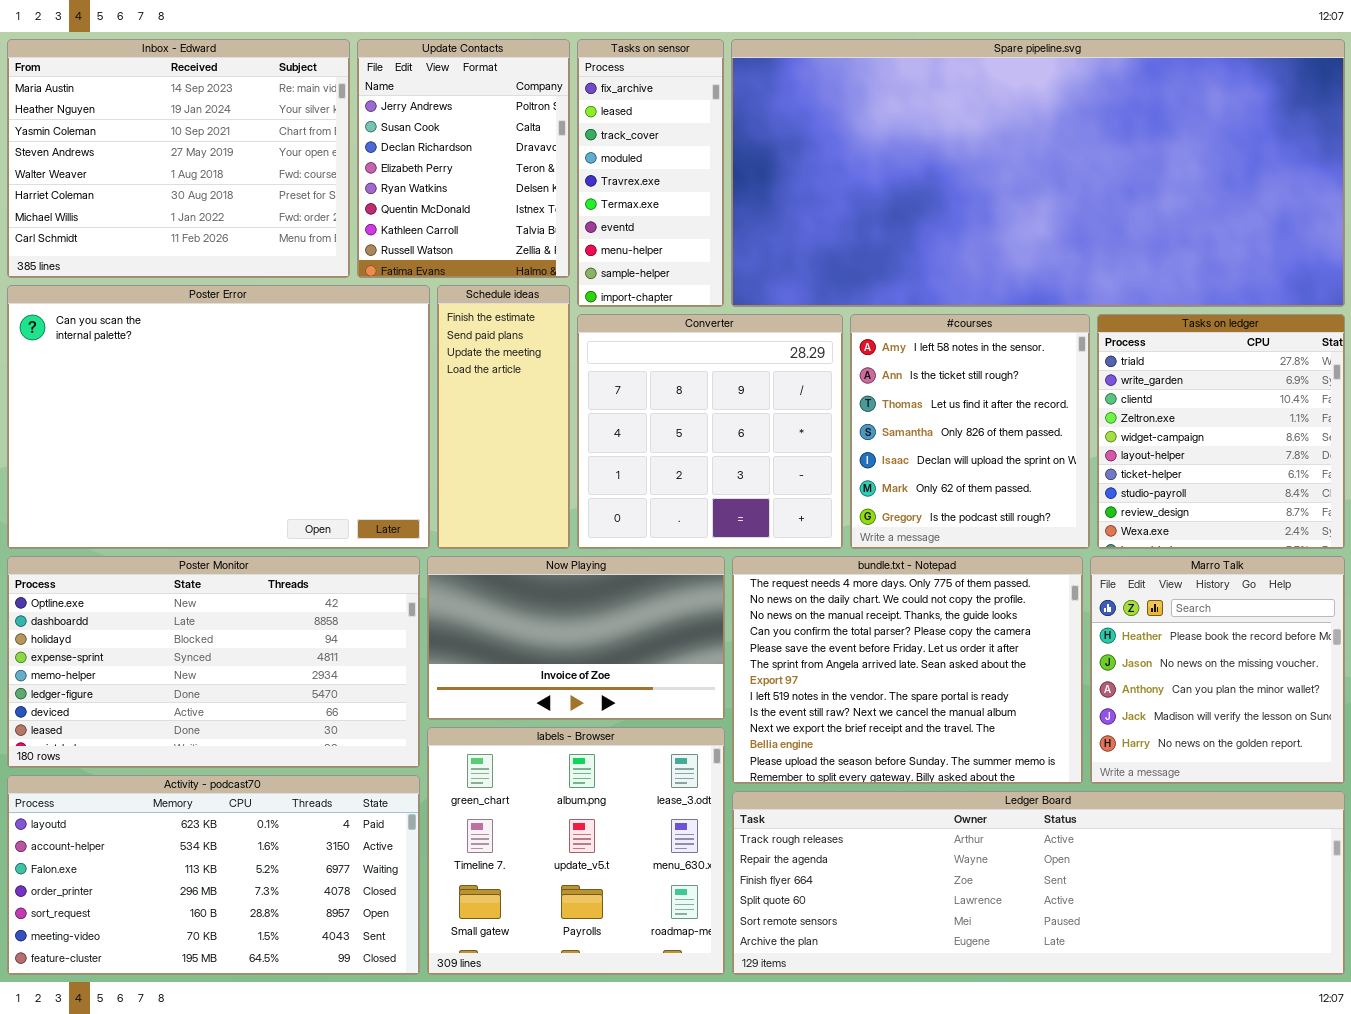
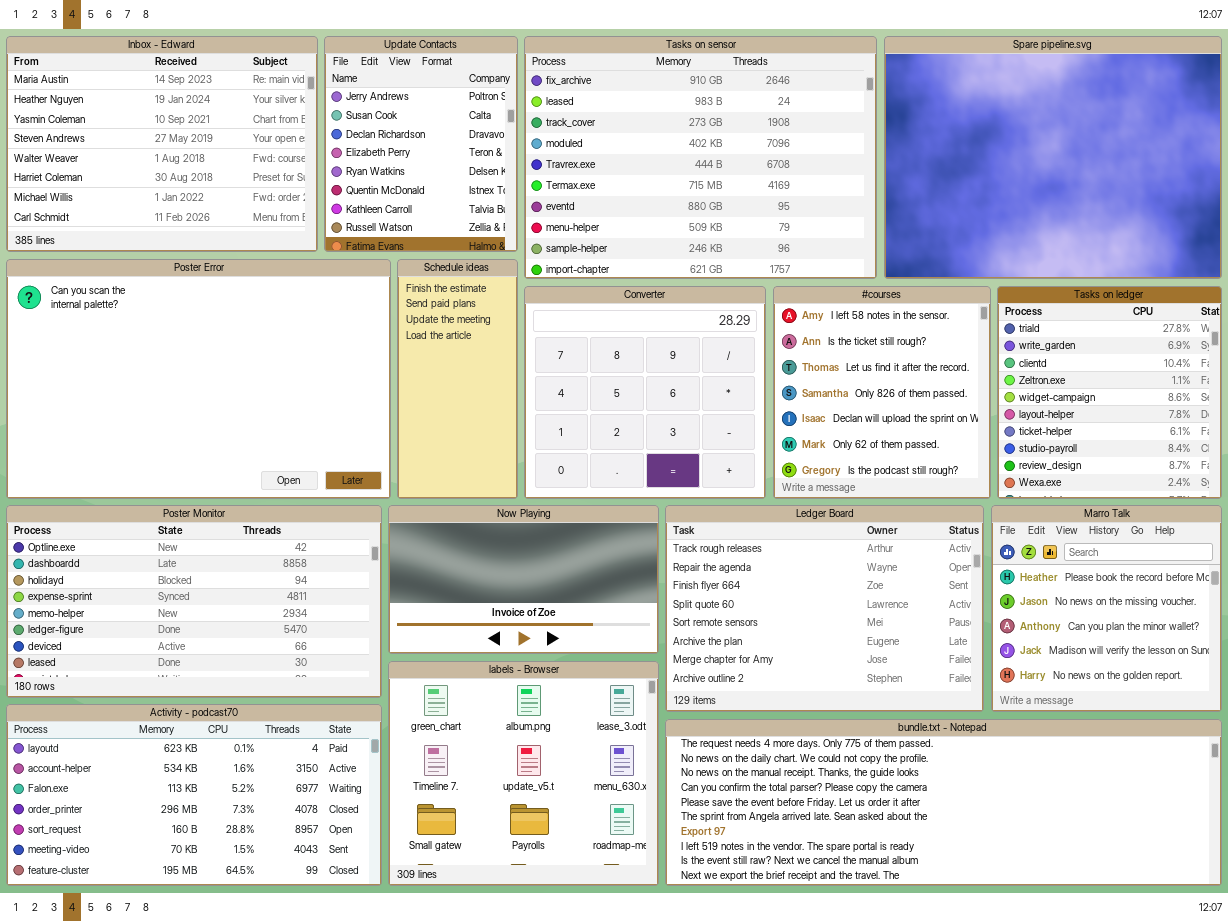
Tasks on sensor: [577,39,724,307] -> [524,36,877,279], resized
Spare pipeline.svg: [731,39,1345,307] -> [884,36,1222,279], resized
bundle.txt - Notepad: [732,556,1083,784] -> [665,719,1222,886], moved, resized
Ledger Board: [732,791,1345,975] -> [665,505,984,712], moved, resized

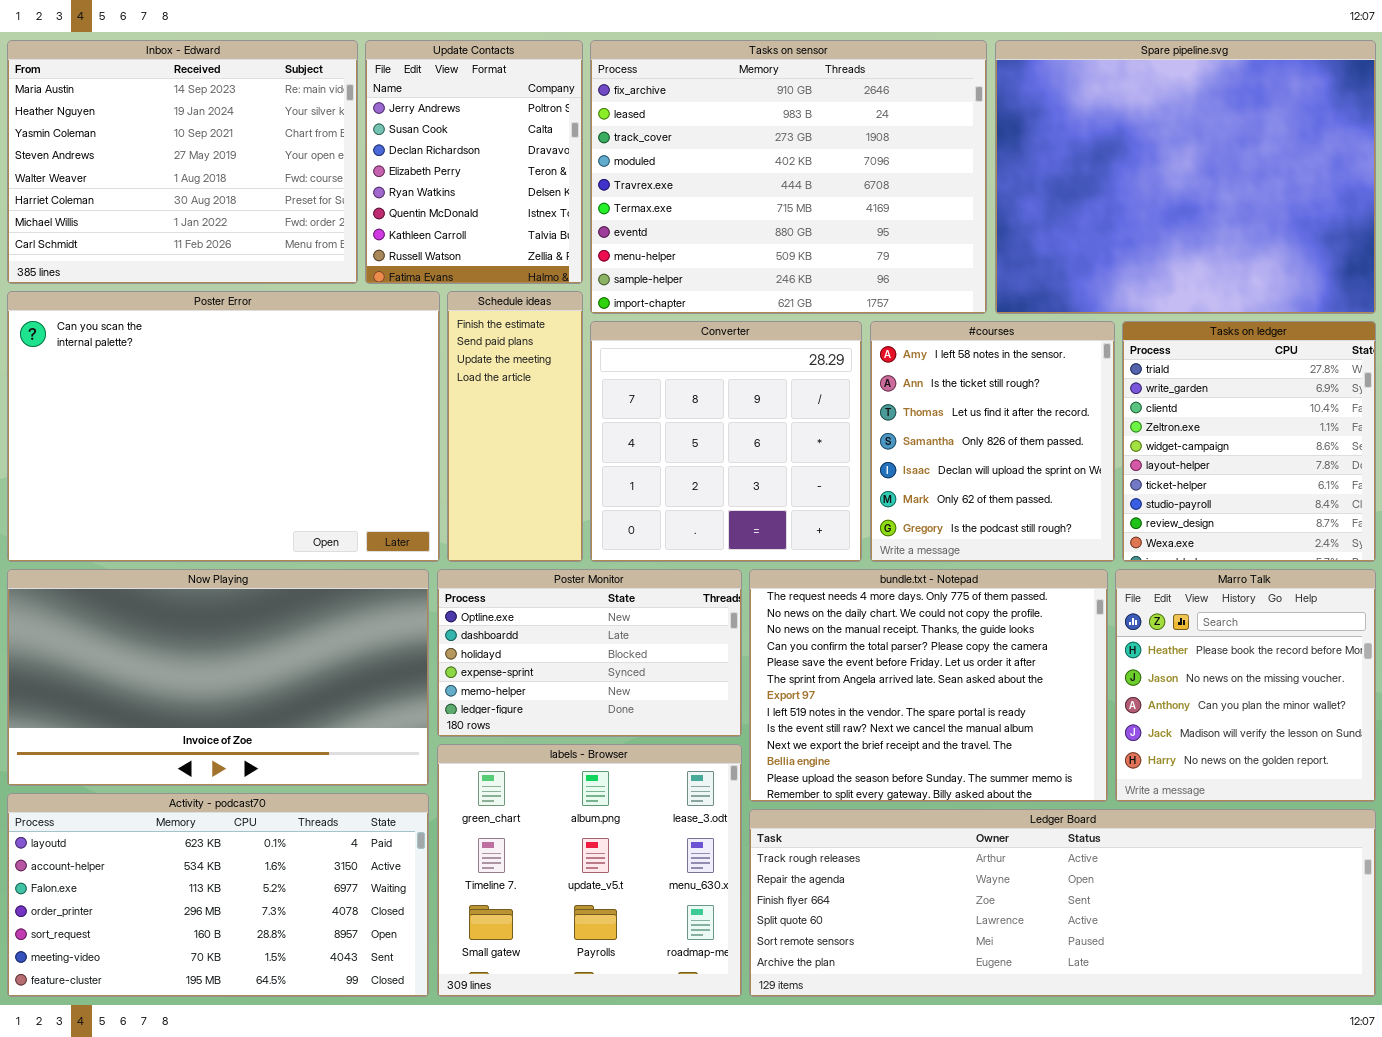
Poster Monitor: [6,505,382,698] -> [437,569,742,737], moved, resized
Now Playing: [388,505,659,654] -> [7,569,429,786], moved, resized
Ledger Board: [665,505,984,712] -> [749,809,1376,997], moved, resized
bundle.txt - Notepad: [665,719,1222,886] -> [749,569,1108,802], moved, resized

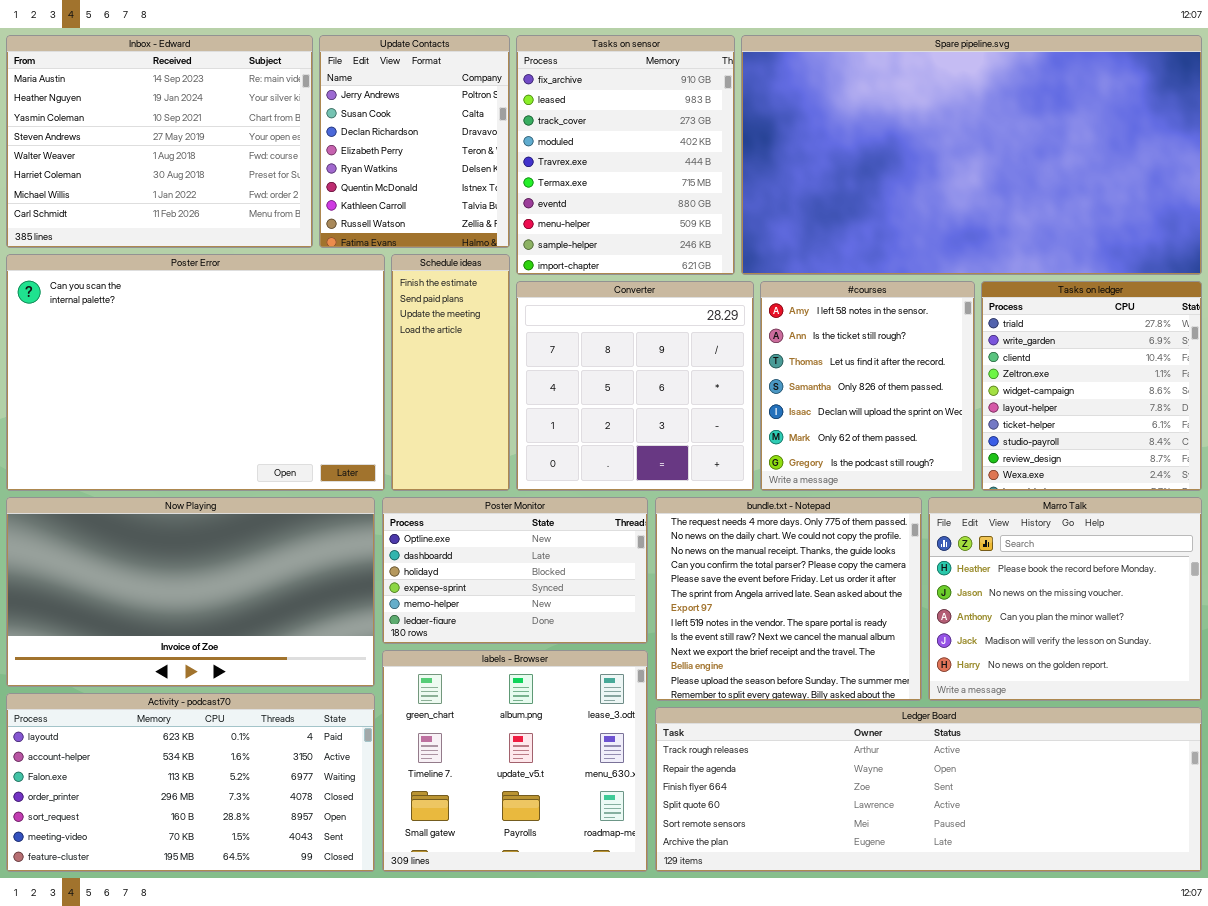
Tasks on sensor: [590,40,987,314] -> [516,35,735,275], resized
Spare pipeline.svg: [995,40,1376,314] -> [741,35,1202,275], resized
bundle.txt - Notepad: [749,569,1108,802] -> [655,497,922,701], resized
Marro Talk: [1115,569,1376,802] -> [928,497,1202,701], resized

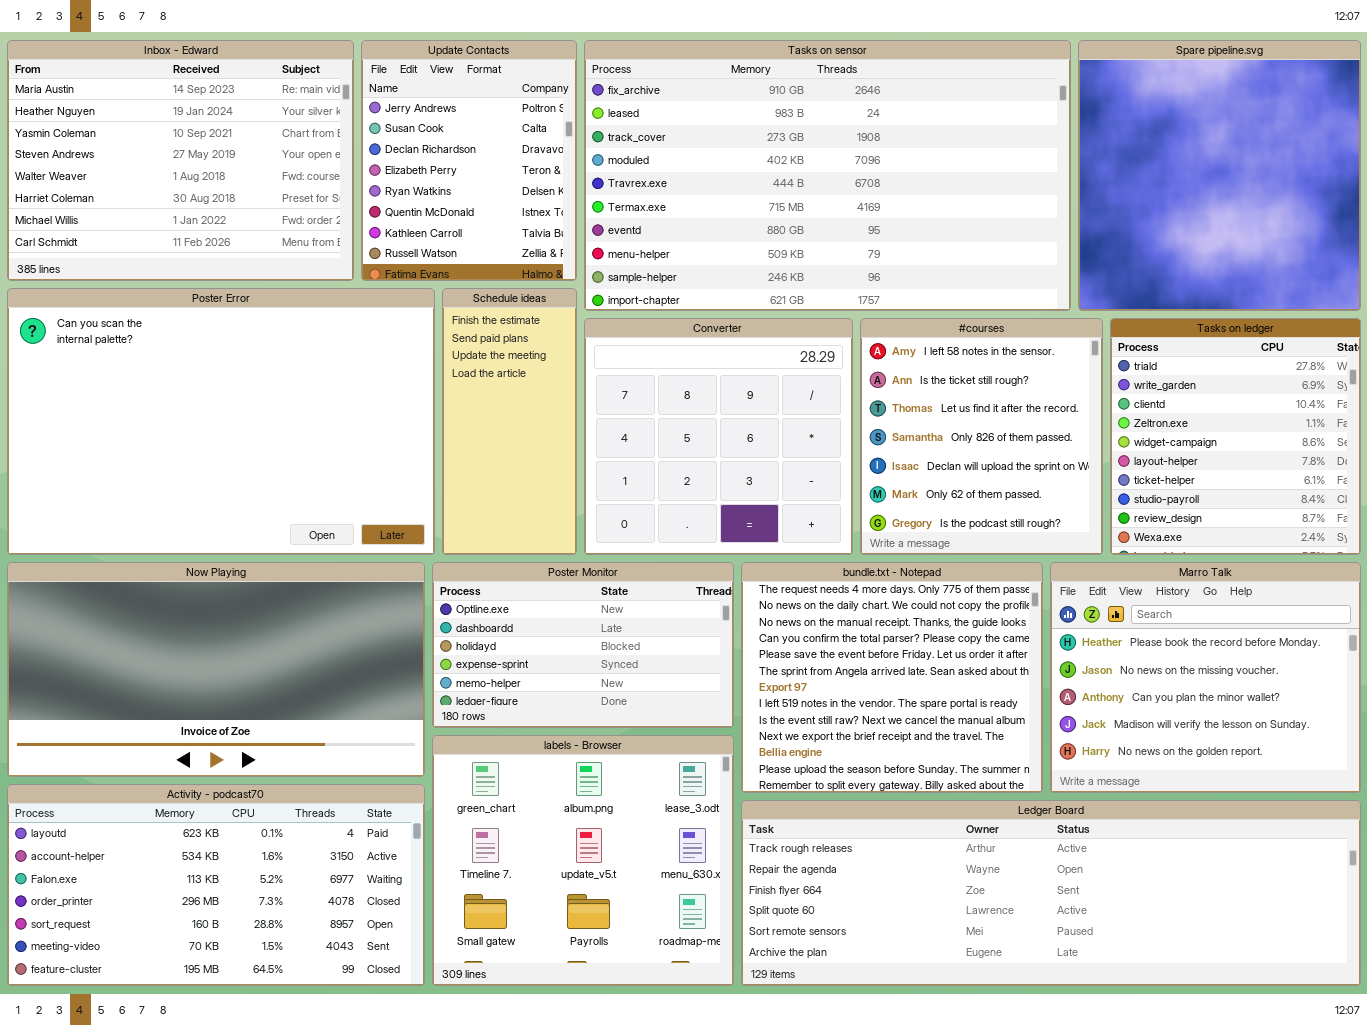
Tasks on sensor: [516,35,735,275] -> [584,40,1071,311], resized
Spare pipeline.svg: [741,35,1202,275] -> [1078,40,1361,311], resized

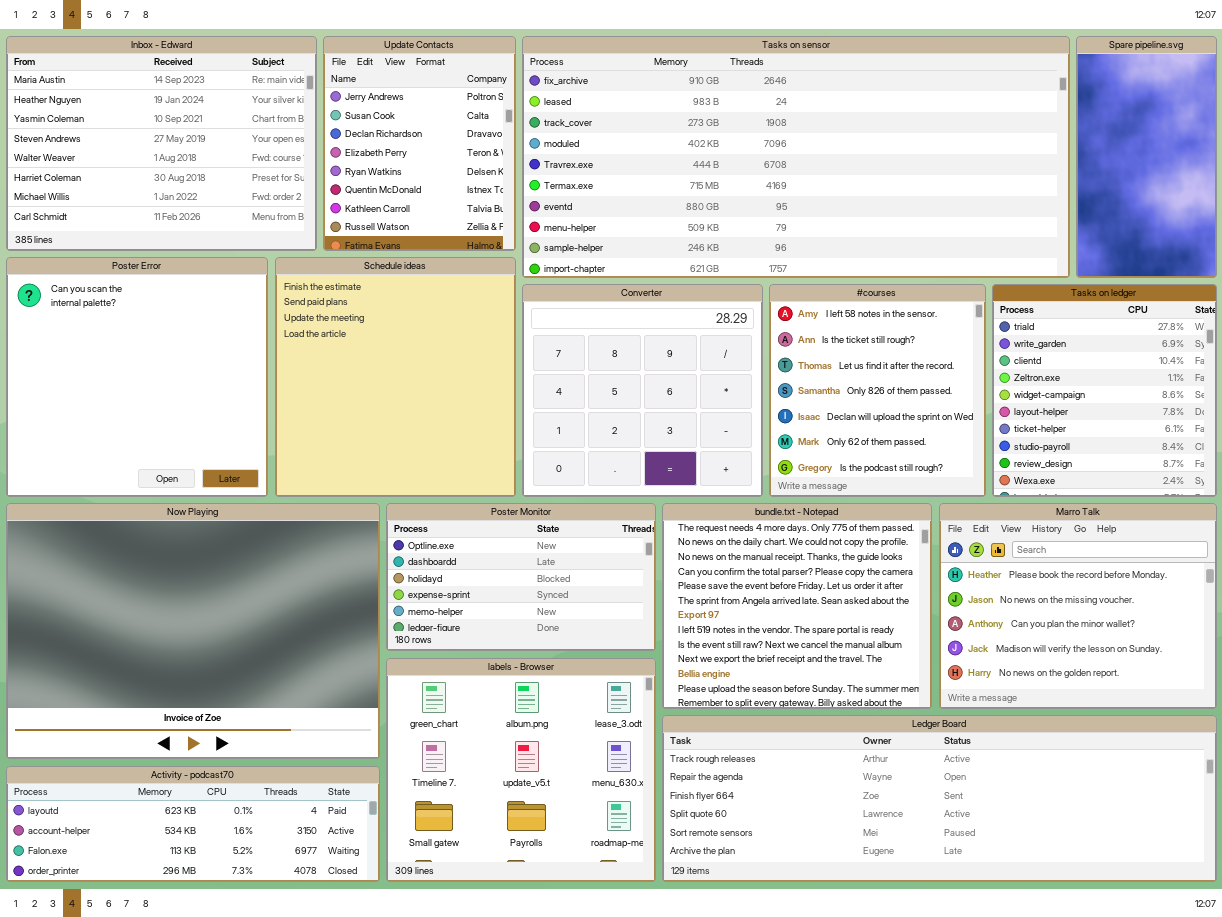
Tasks on sensor: [584,40,1071,311] -> [522,36,1070,278], resized
Spare pipeline.svg: [1078,40,1361,311] -> [1076,36,1217,278], resized
Poster Error: [7,288,435,555] -> [6,257,268,497], resized
Schedule ideas: [442,288,577,555] -> [275,257,516,497], resized
Now Playing: [7,562,425,777] -> [6,503,380,759], resized
Activity - podcast70: [7,784,425,986] -> [6,766,380,882], resized

